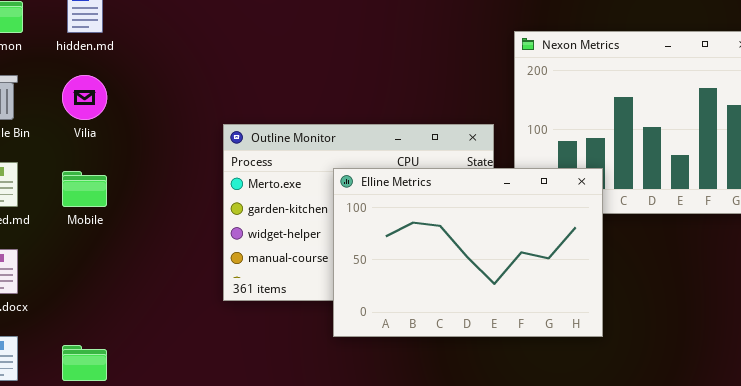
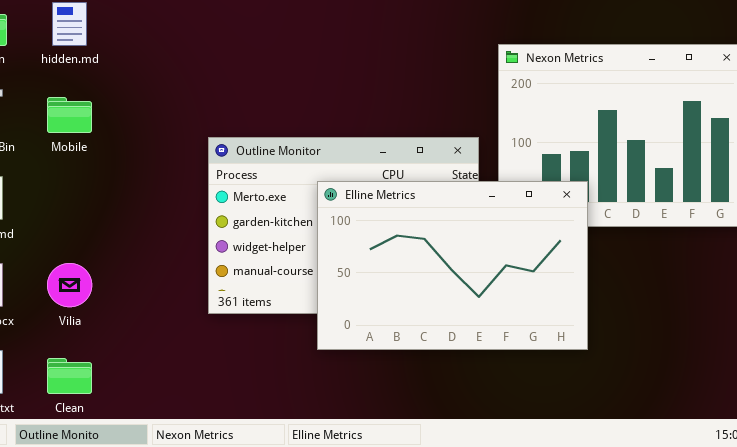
Vilia: [62,75,107,120] -> [47,263,92,307], moved
Mobile: [62,171,107,207] -> [47,97,92,133], moved

